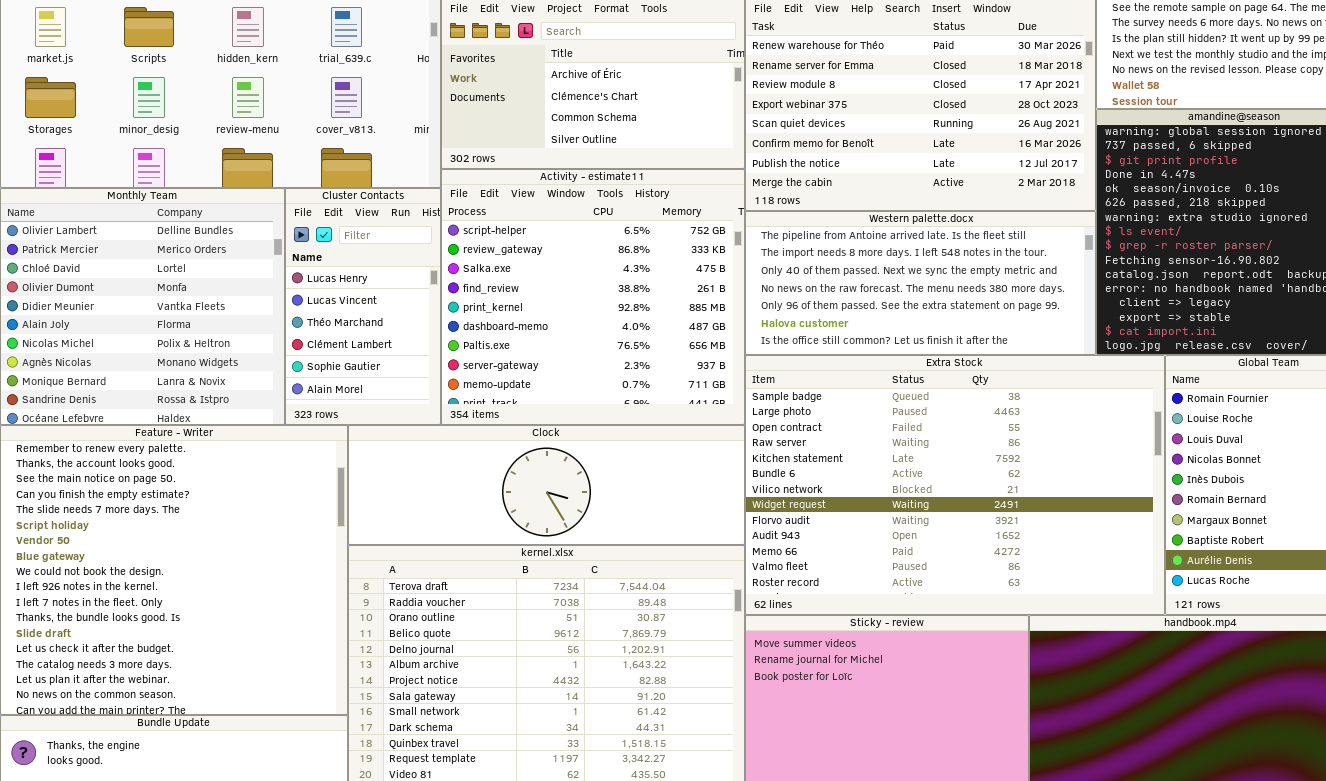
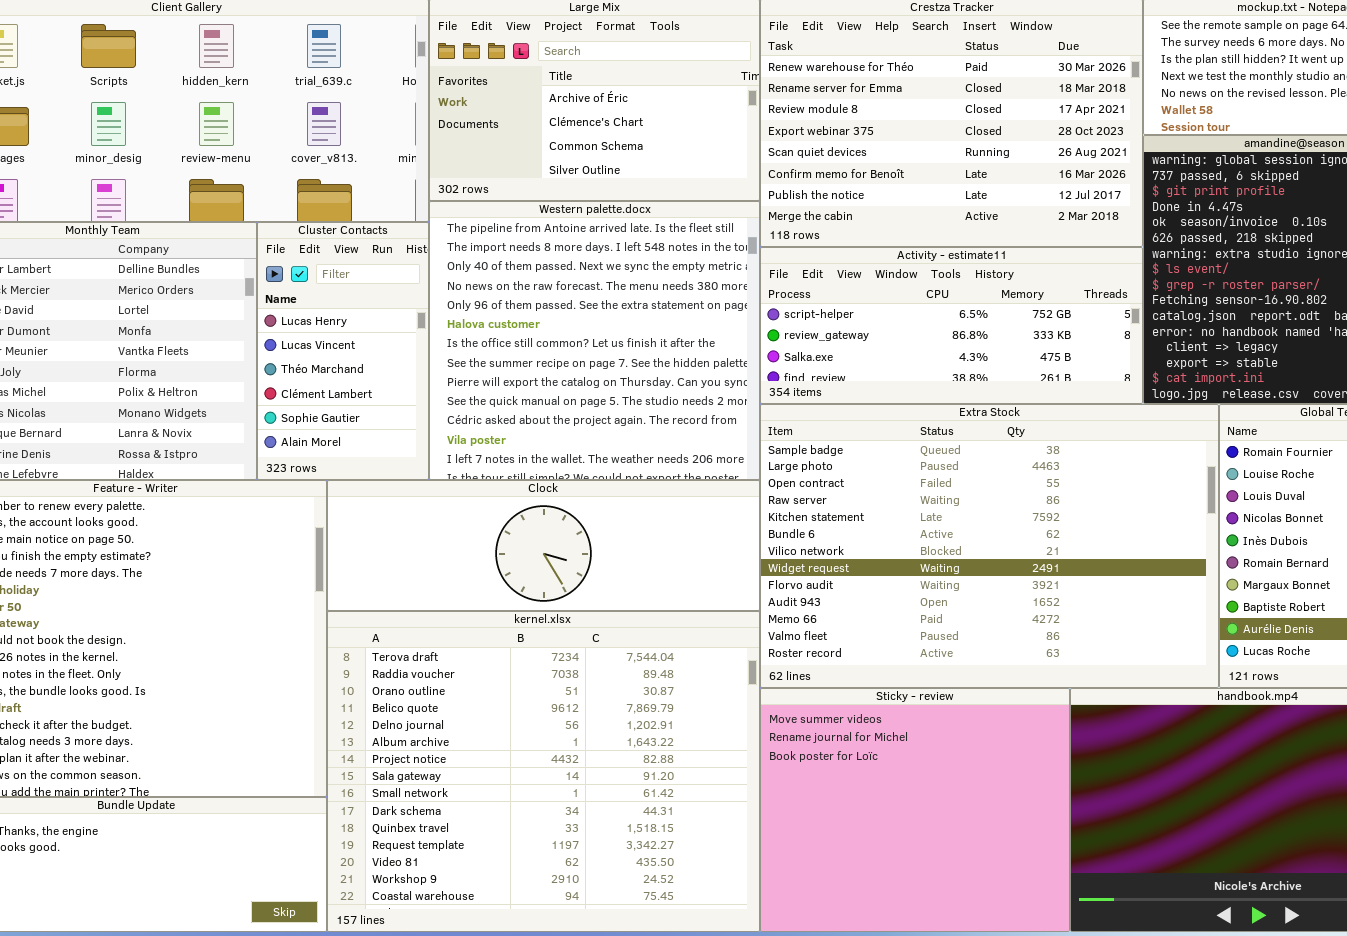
Activity - estimate11: [441,169,745,425] -> [760,247,1143,404], moved, resized
Western palette.docx: [745,211,1096,355] -> [429,201,760,480], moved, resized

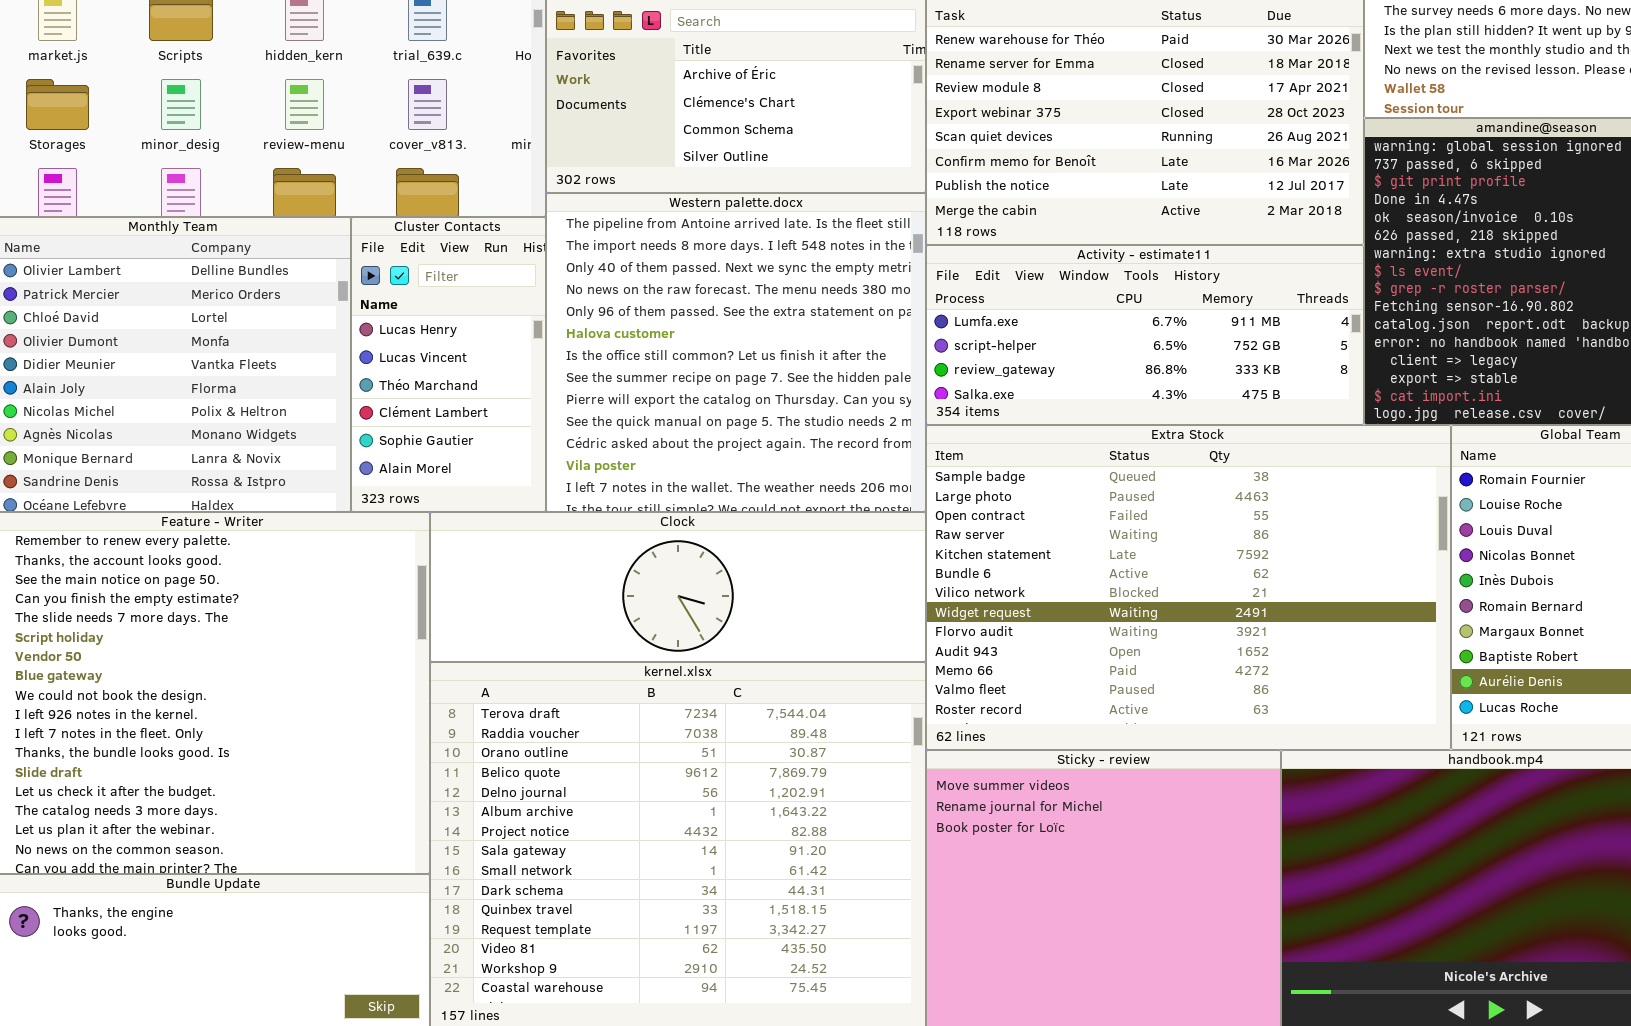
Activity - estimate11: [760,247,1143,404] -> [926,245,1364,425], scrolled up 1 row

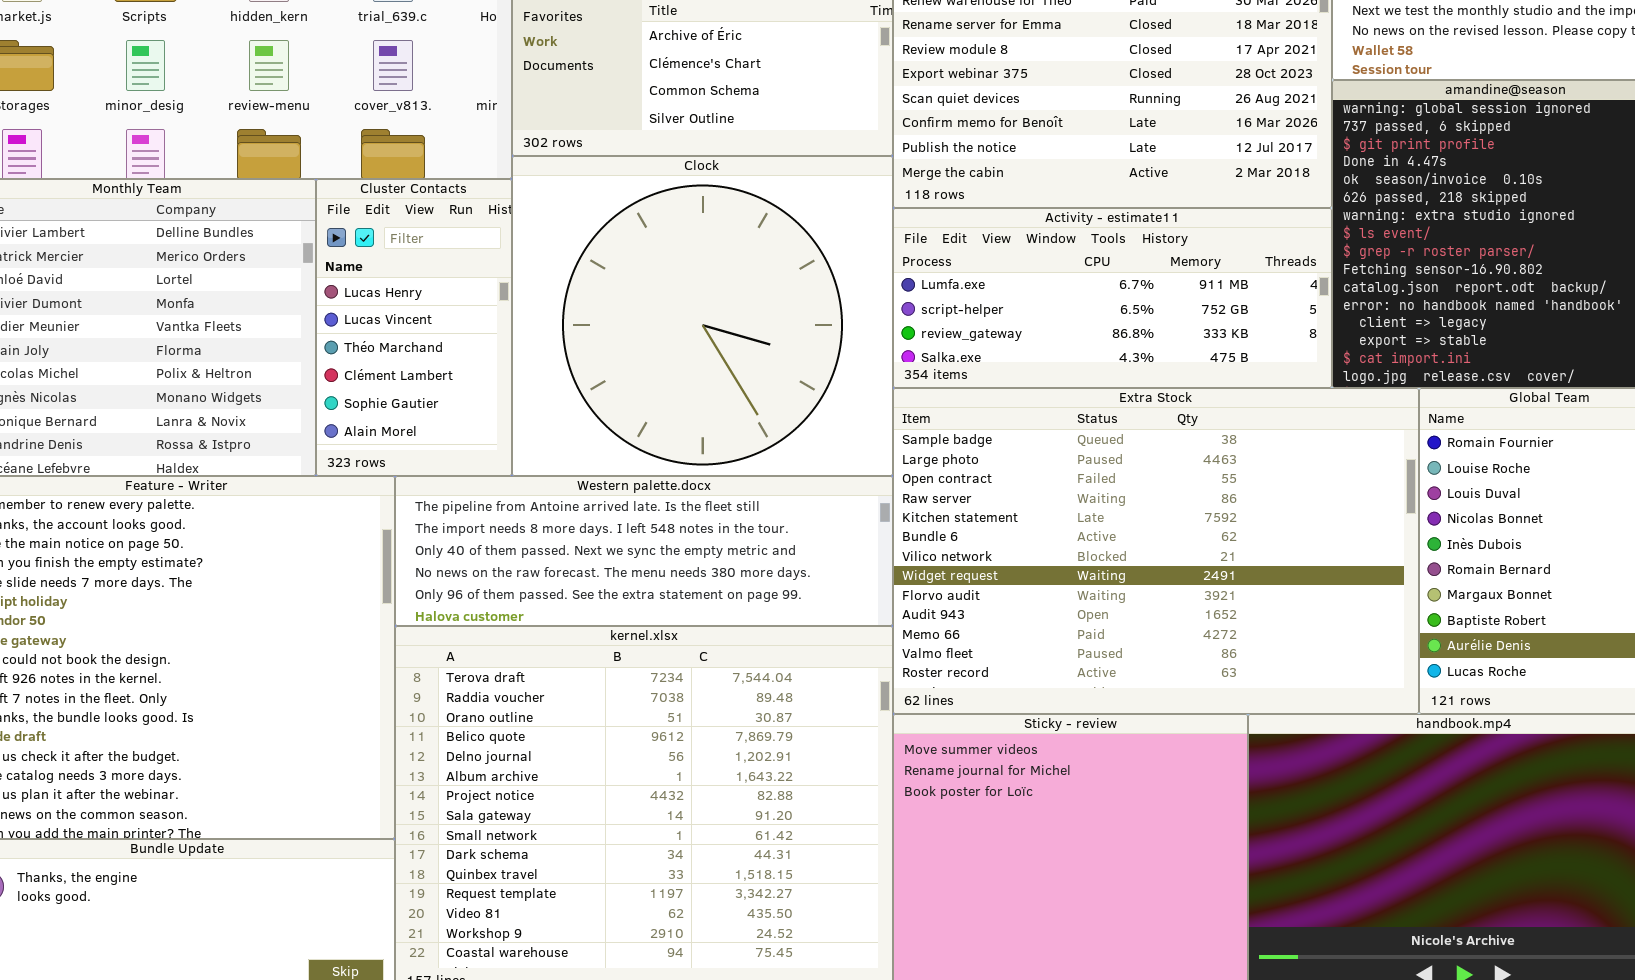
Western palette.docx: [546,193,926,512] -> [395,476,893,626], moved, resized
Clock: [430,512,926,662] -> [512,156,893,476], moved, resized

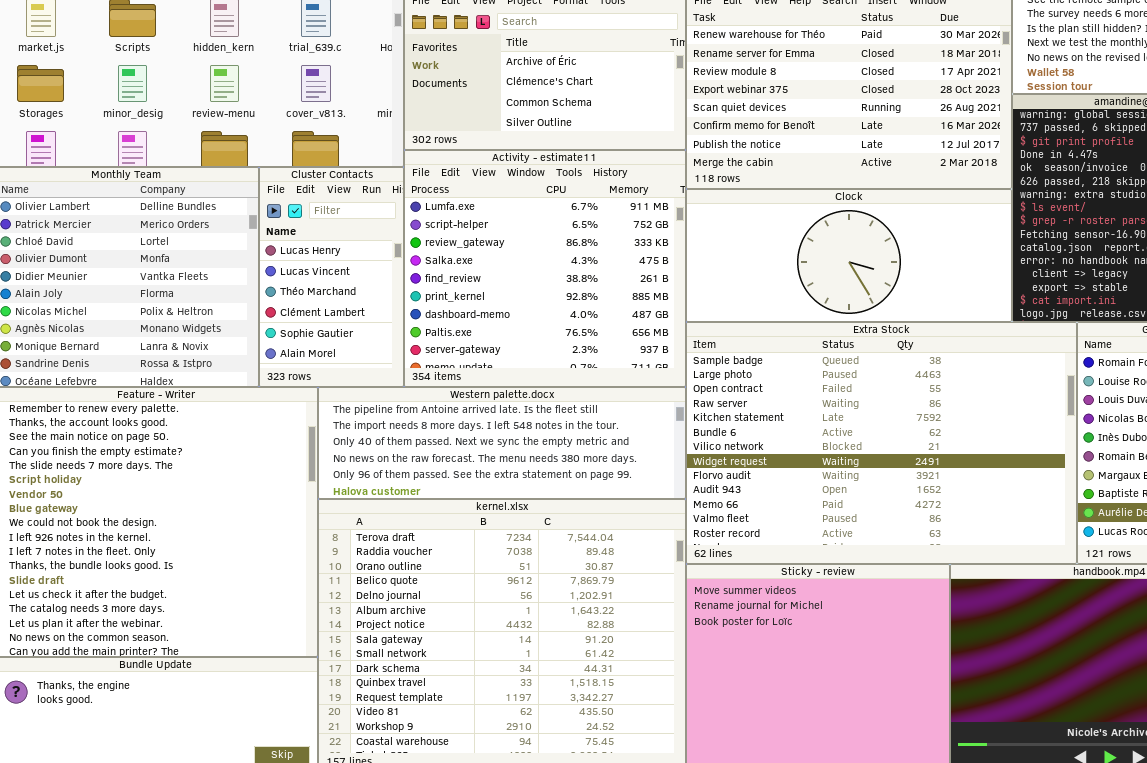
Clock: [512,156,893,476] -> [686,189,1012,322], moved, resized
Activity - estimate11: [893,208,1332,388] -> [404,150,686,387], moved, resized

